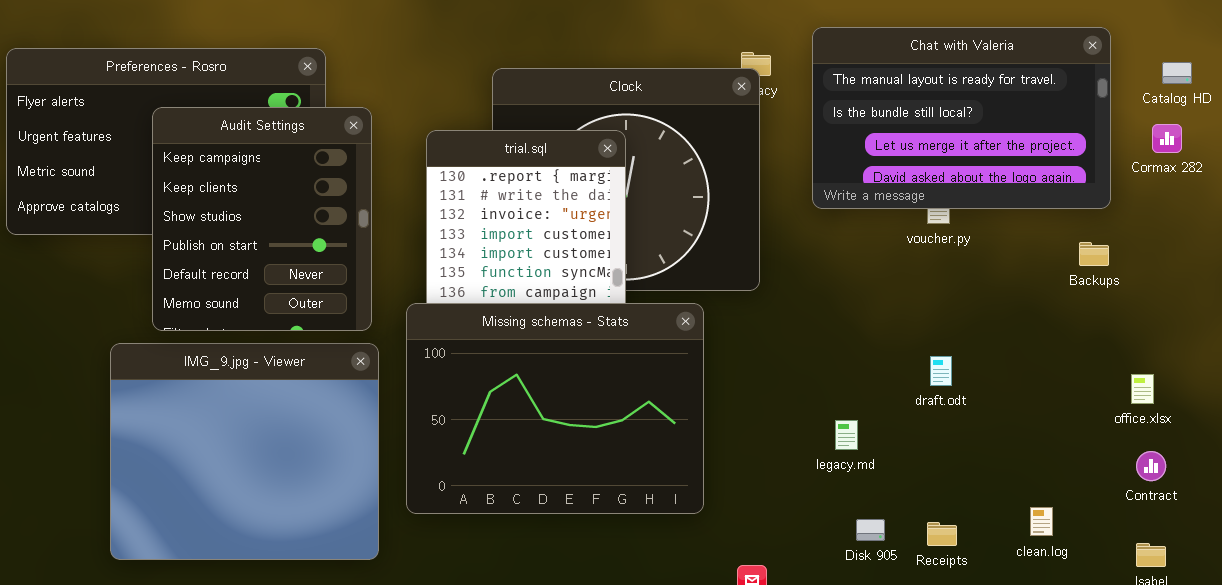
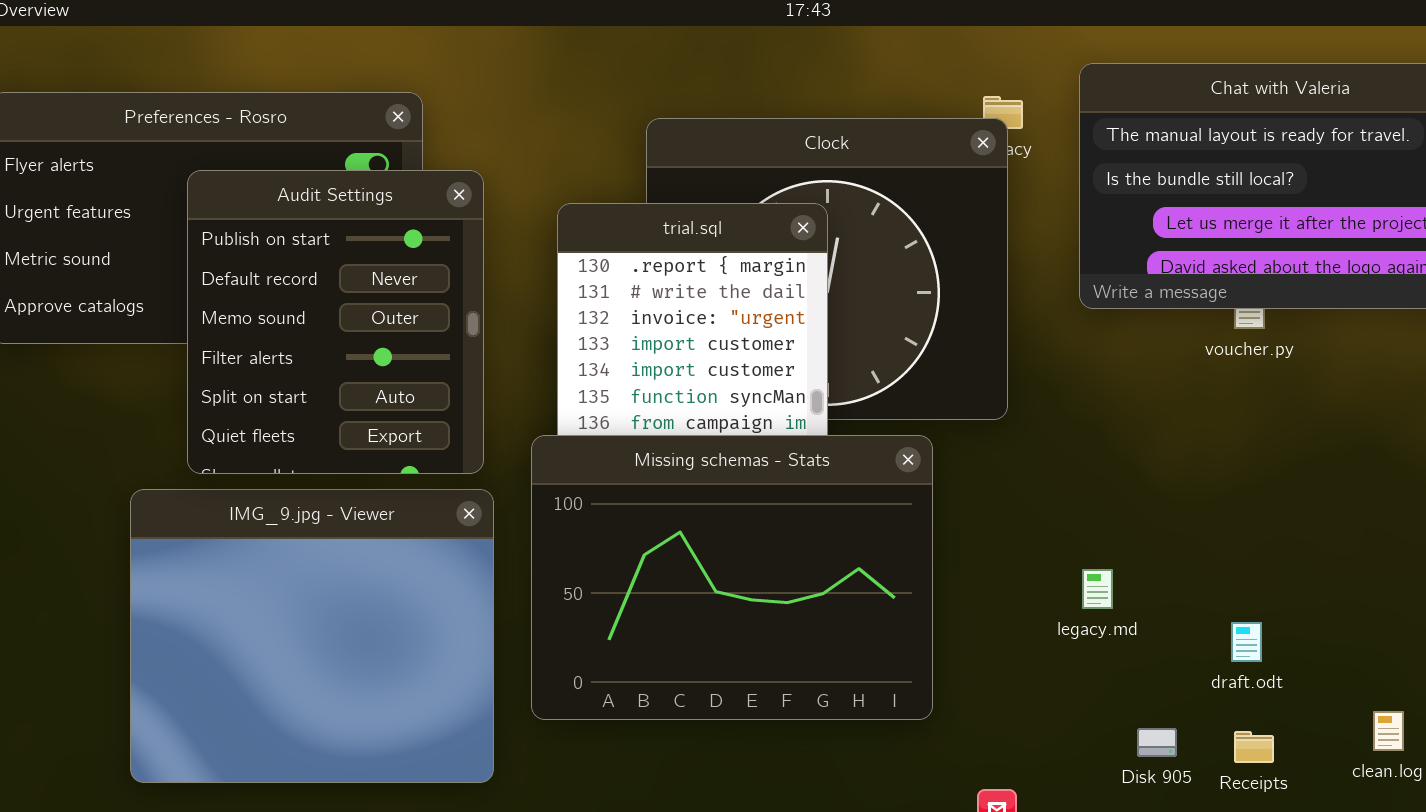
Audit Settings: [152,107,372,331] -> [187,170,484,474], scrolled down 3 rows
draft.odt: [930,356,952,386] -> [1231,622,1262,662], moved
legacy.md: [835,420,858,450] -> [1082,569,1113,609], moved

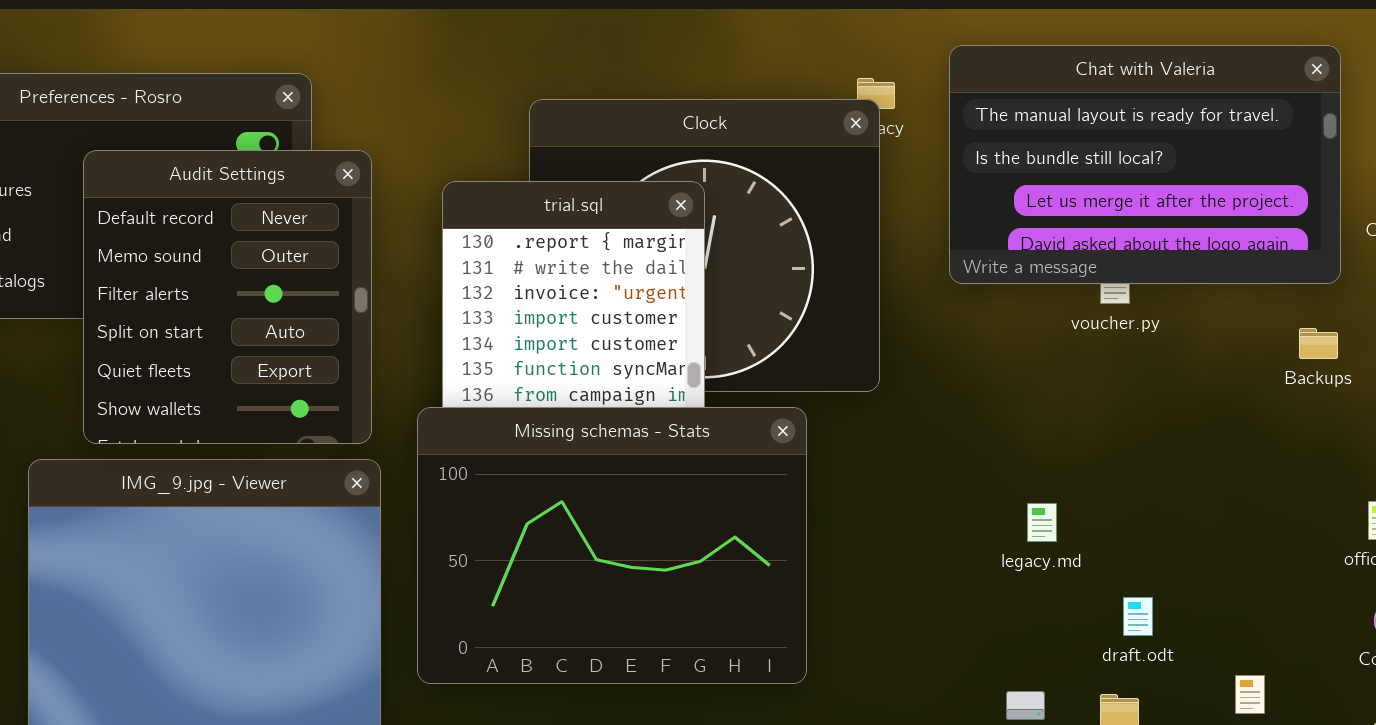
Audit Settings: [187,170,484,474] -> [83,150,372,444], scrolled down 1 row
legacy.md: [1082,569,1113,609] -> [1027,503,1057,542], moved
draft.odt: [1231,622,1262,662] -> [1123,597,1153,636], moved

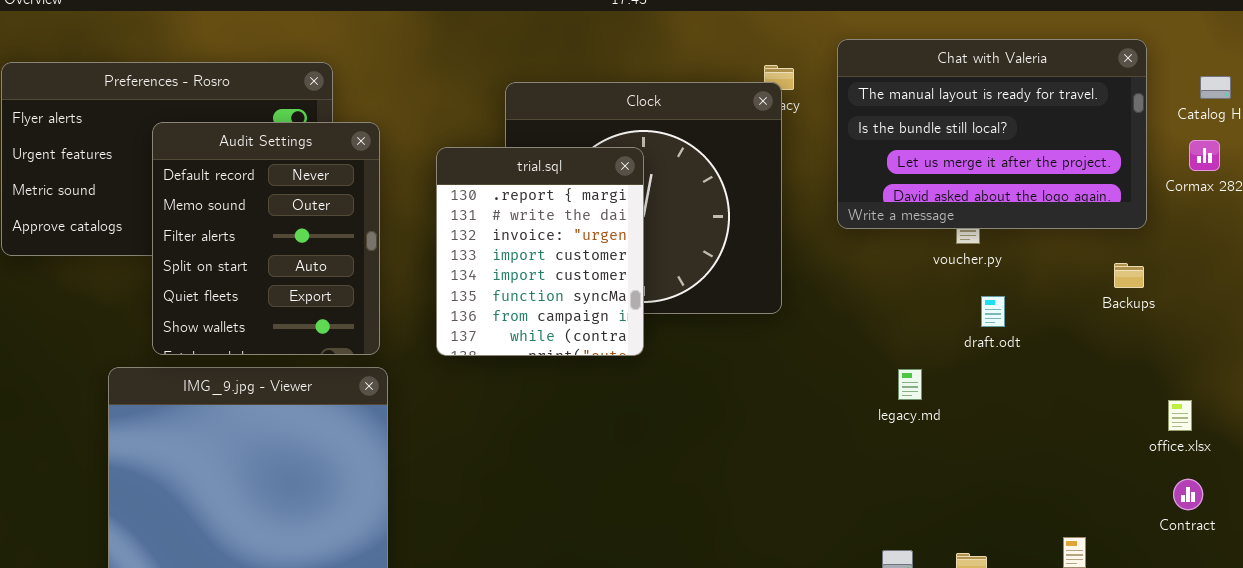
Missing schemas - Stats: [417,407,807,684] -> none, closed
legacy.md: [1027,503,1057,542] -> [898,369,922,400], moved
draft.odt: [1123,597,1153,636] -> [981,296,1005,327], moved

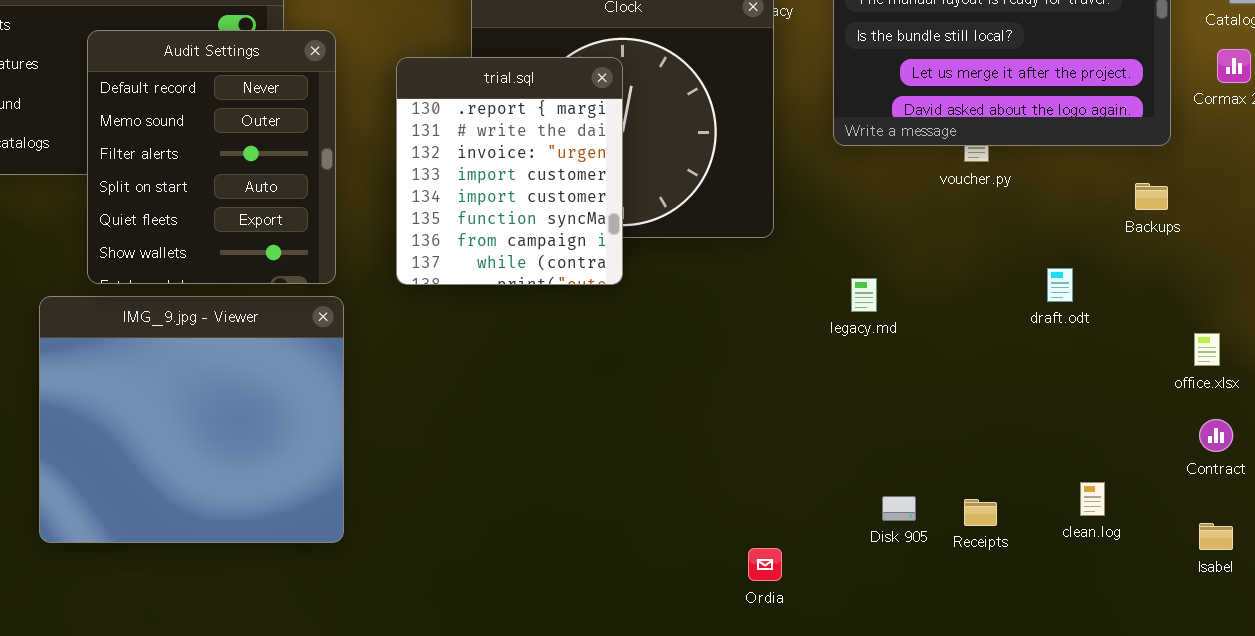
draft.odt: [981,296,1005,327] -> [1047,268,1073,302], moved
legacy.md: [898,369,922,400] -> [851,278,877,312], moved

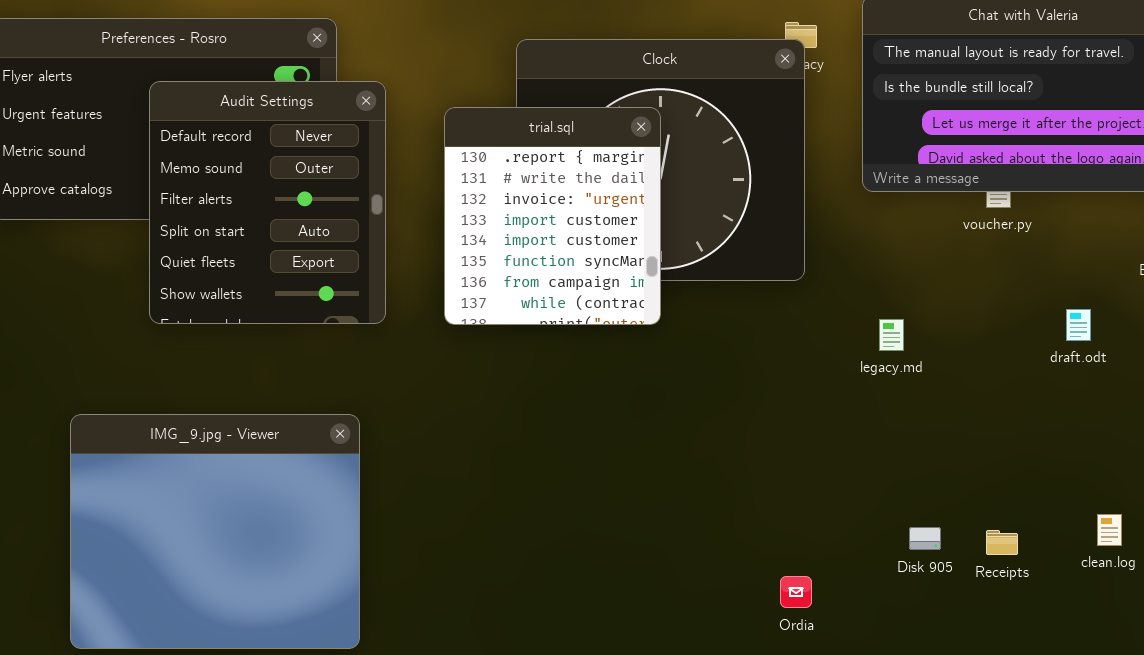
IMG_9.jpg - Viewer: [39,296,344,543] -> [70,414,360,649], moved

